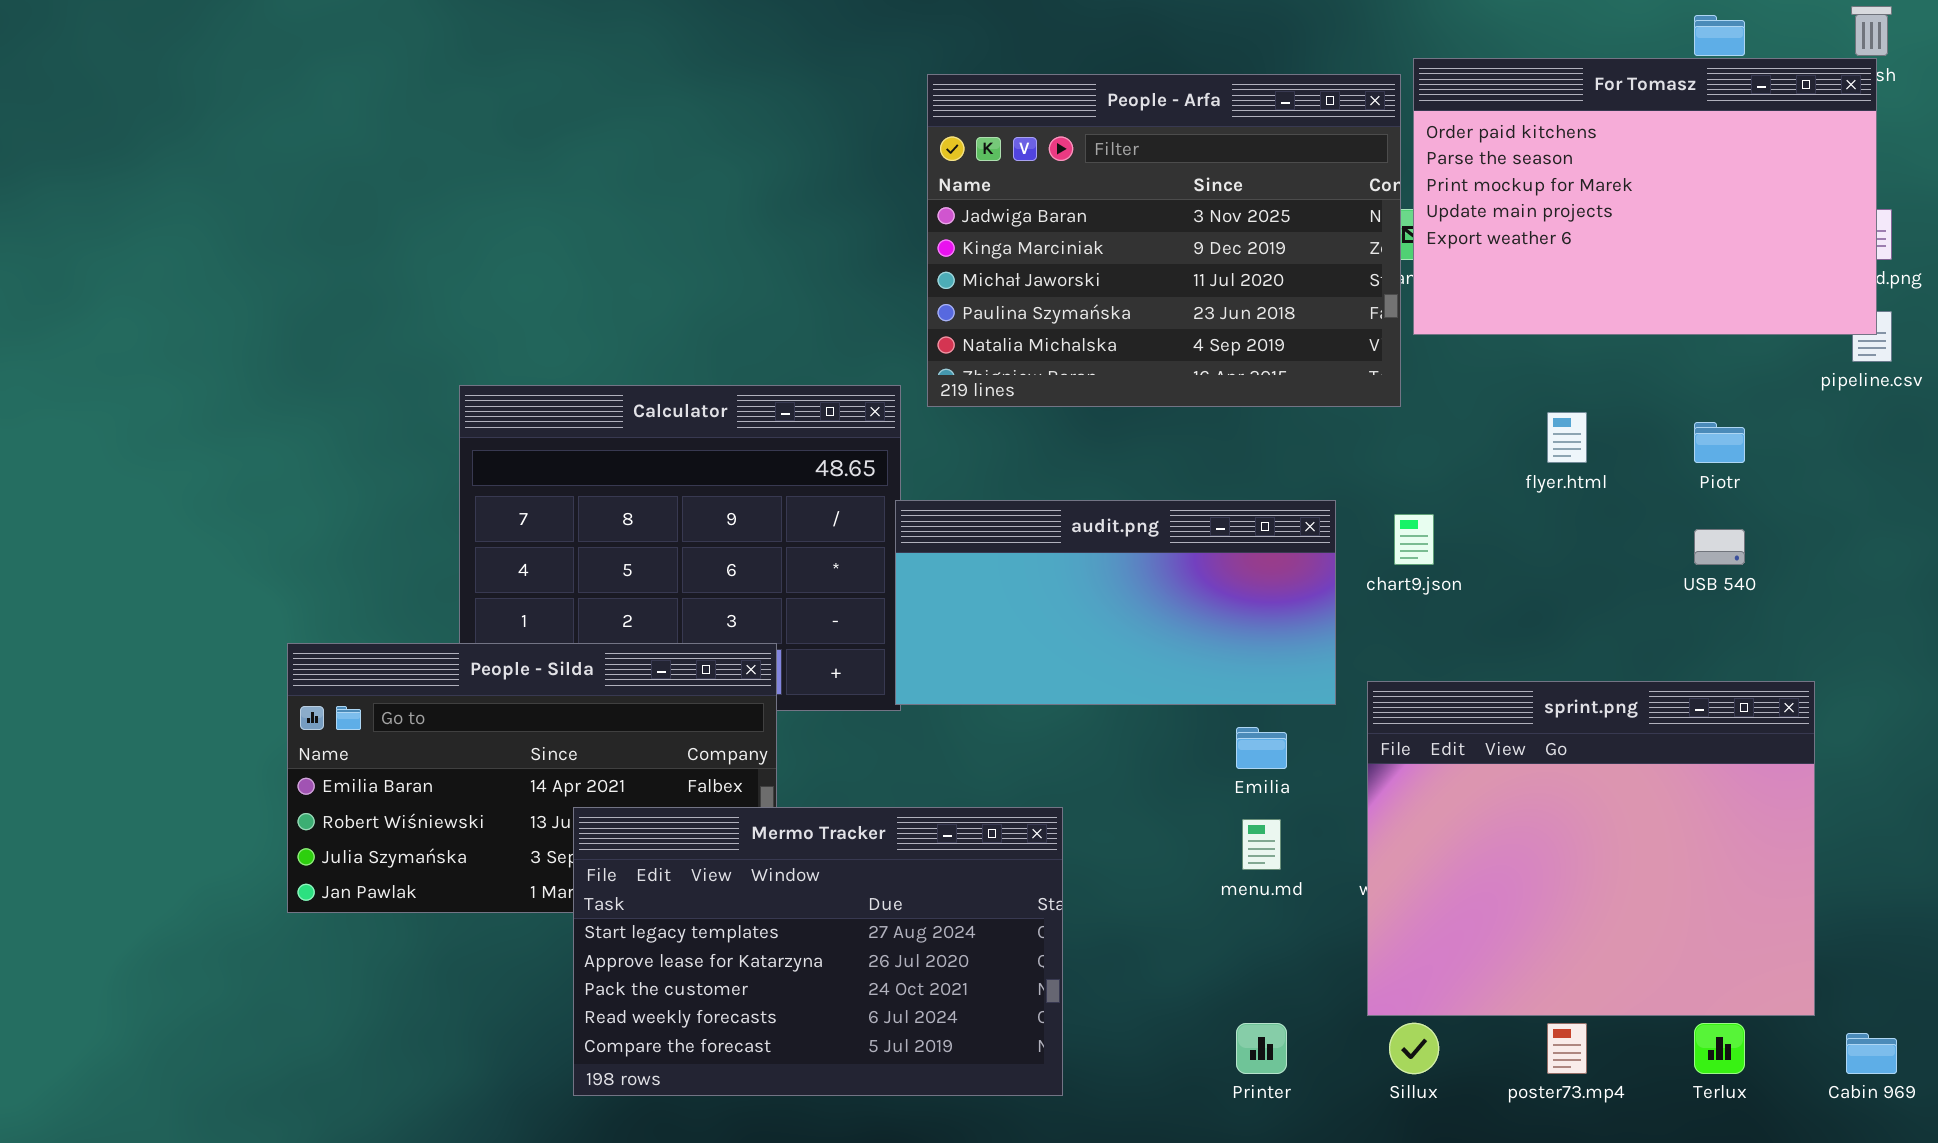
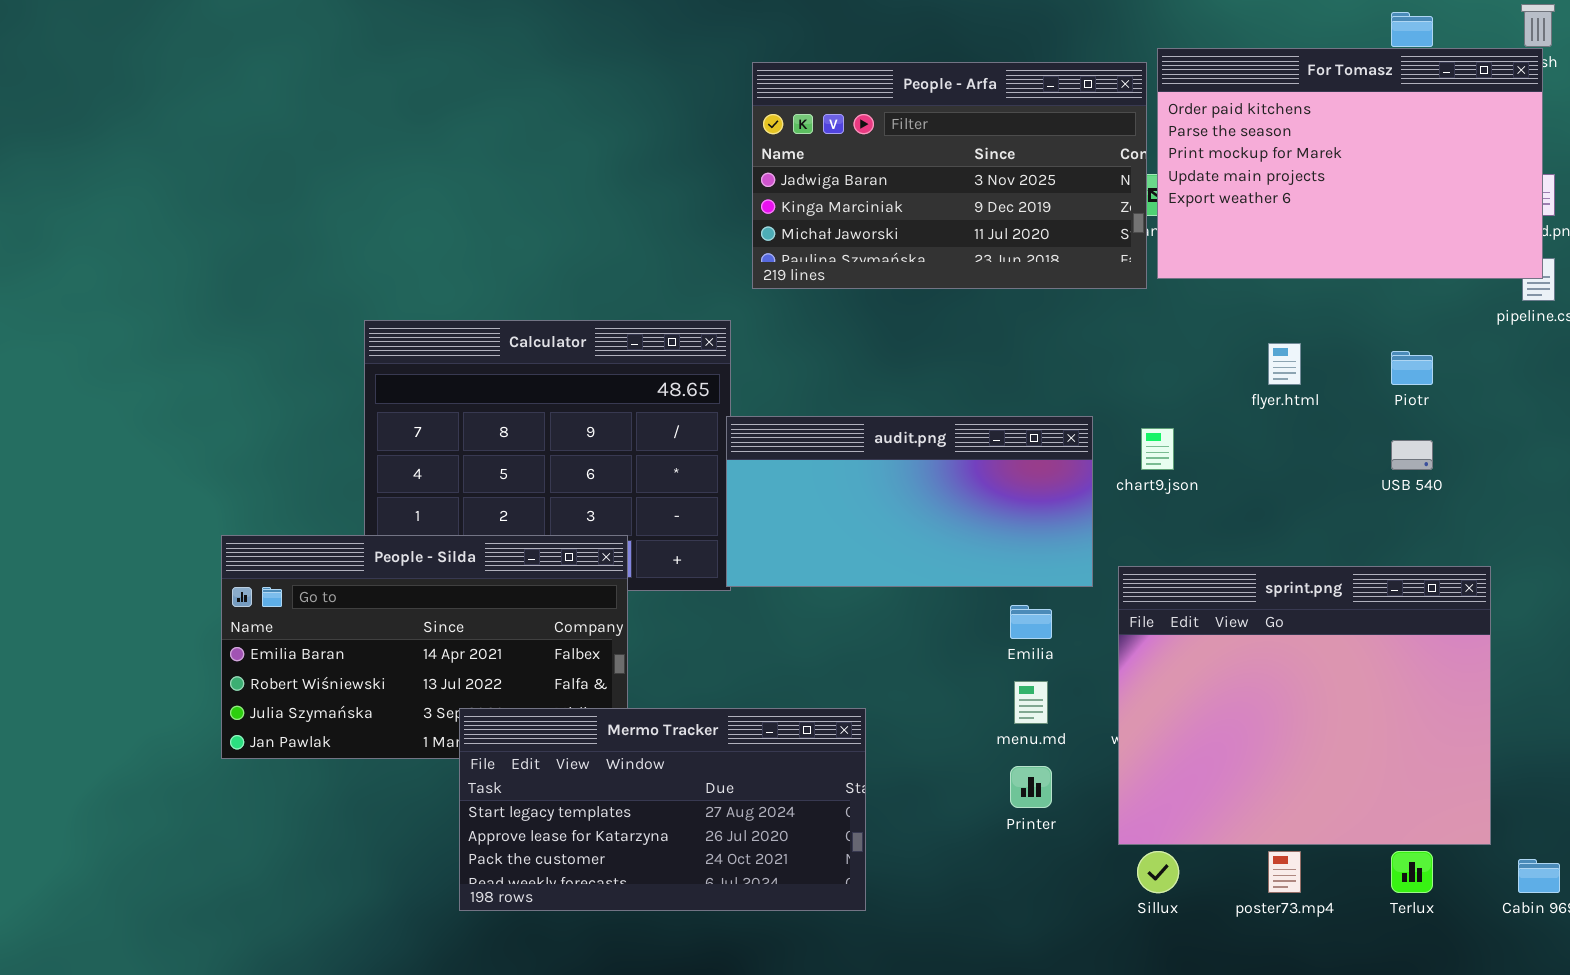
People - Arfa: [927,74,1401,407] -> [752,62,1147,289], resized
Mermo Tracker: [573,807,1063,1096] -> [459,708,866,911], resized
Printer: [1236,1023,1287,1074] -> [1010,766,1052,808], moved

